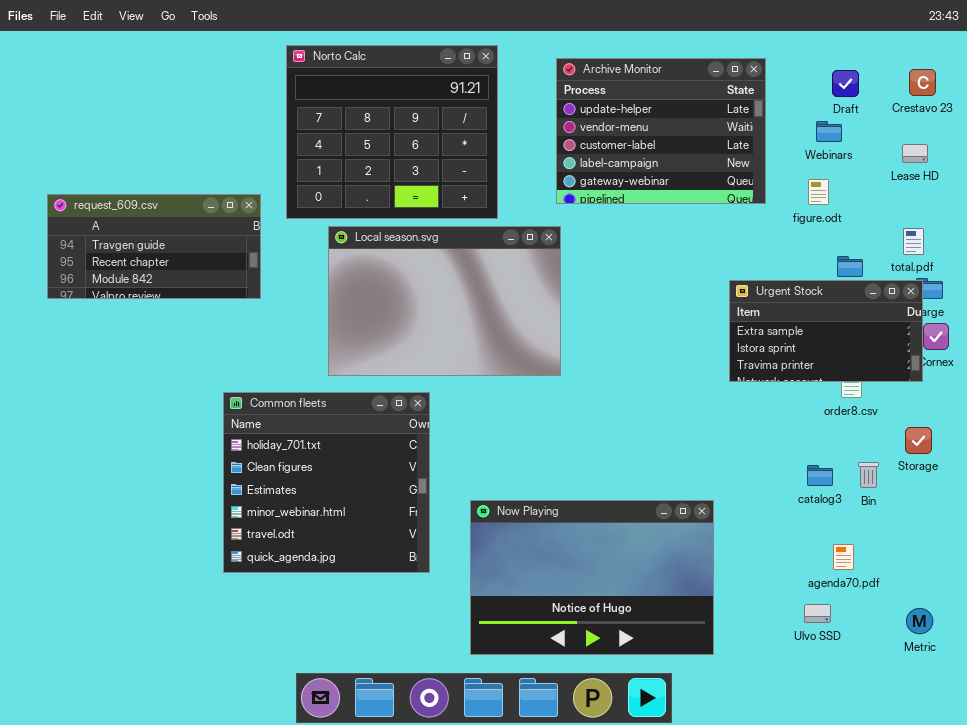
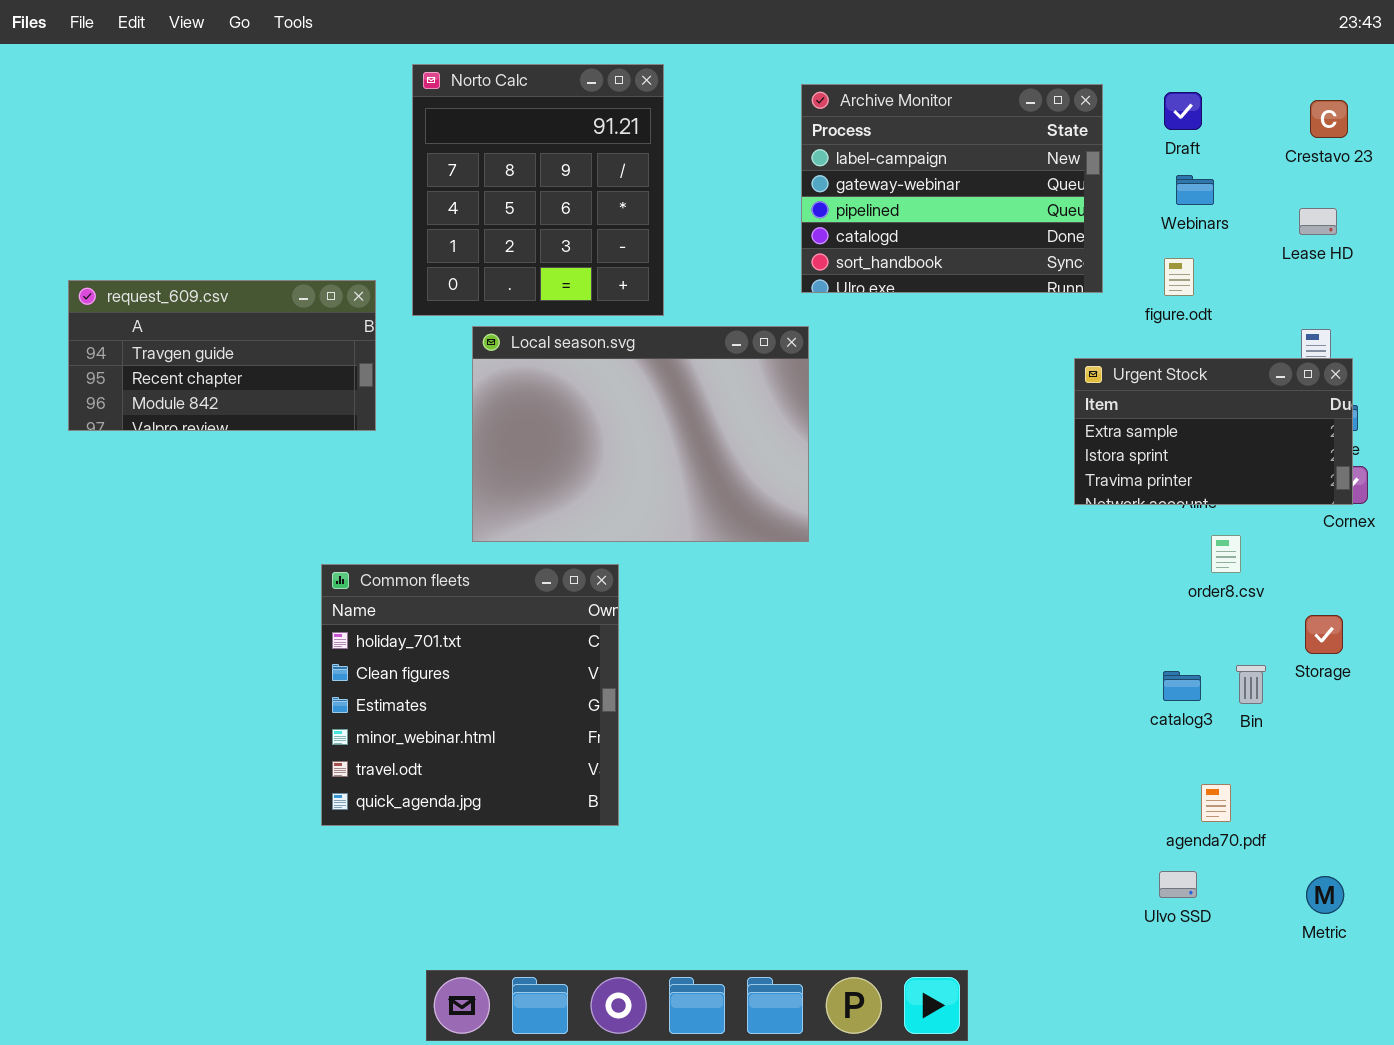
Norto Calc: [286,45,498,219] -> [412,64,664,316], resized
Archive Monitor: [556,58,766,204] -> [801,84,1103,293], scrolled down 3 rows
Draft: [832,70,859,97] -> [1164,92,1202,130], moved
Urgent Stock: [729,280,923,382] -> [1074,358,1353,505], moved
Now Playing: [470,500,714,655] -> none, closed

